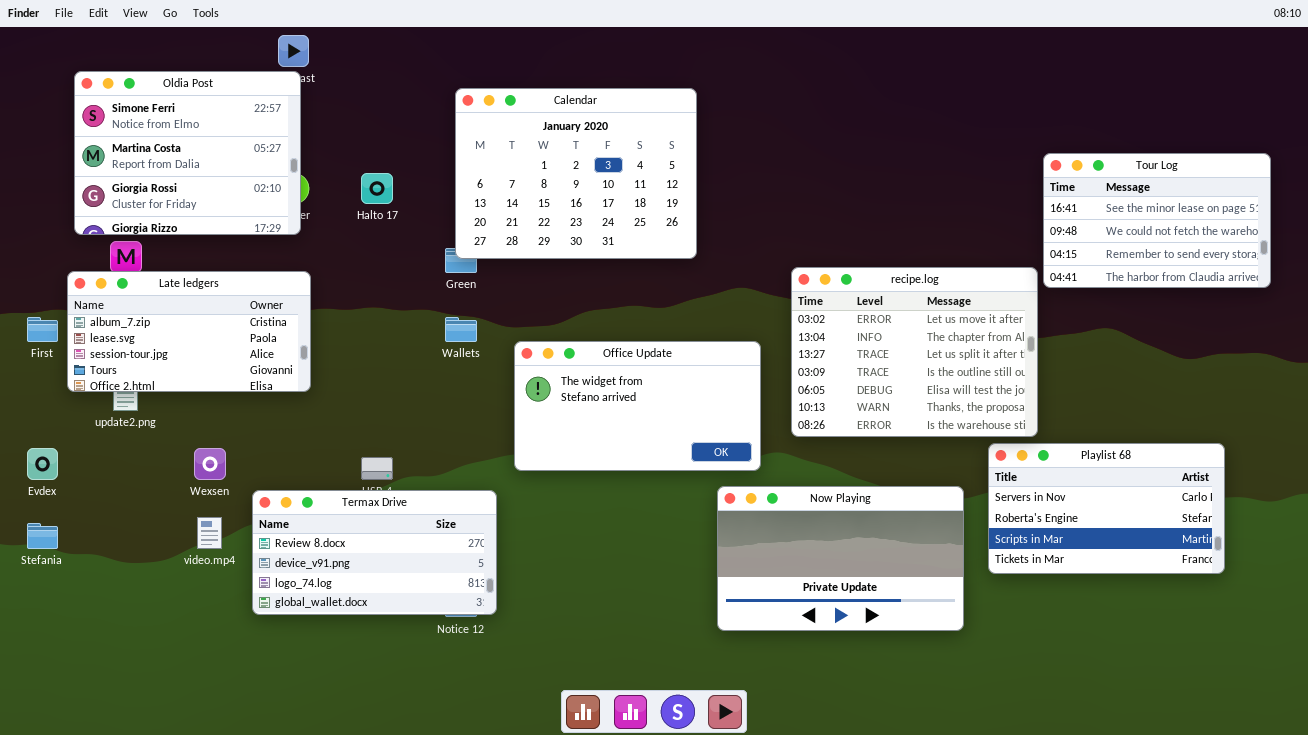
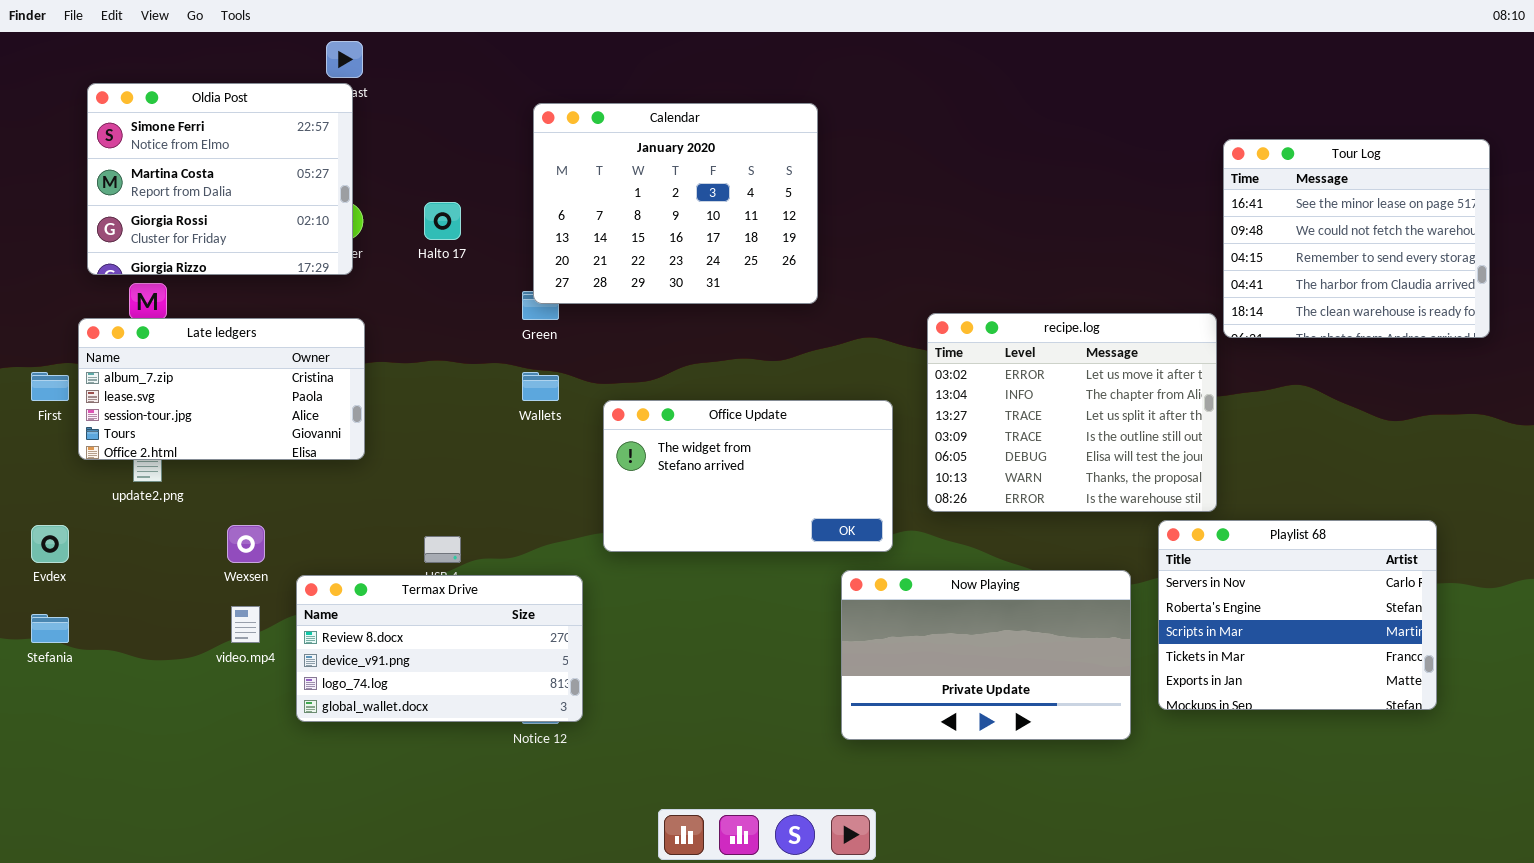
Tour Log: [1043,153,1271,288] -> [1223,139,1490,338], resized
Playlist 68: [988,443,1225,574] -> [1158,520,1437,710], resized

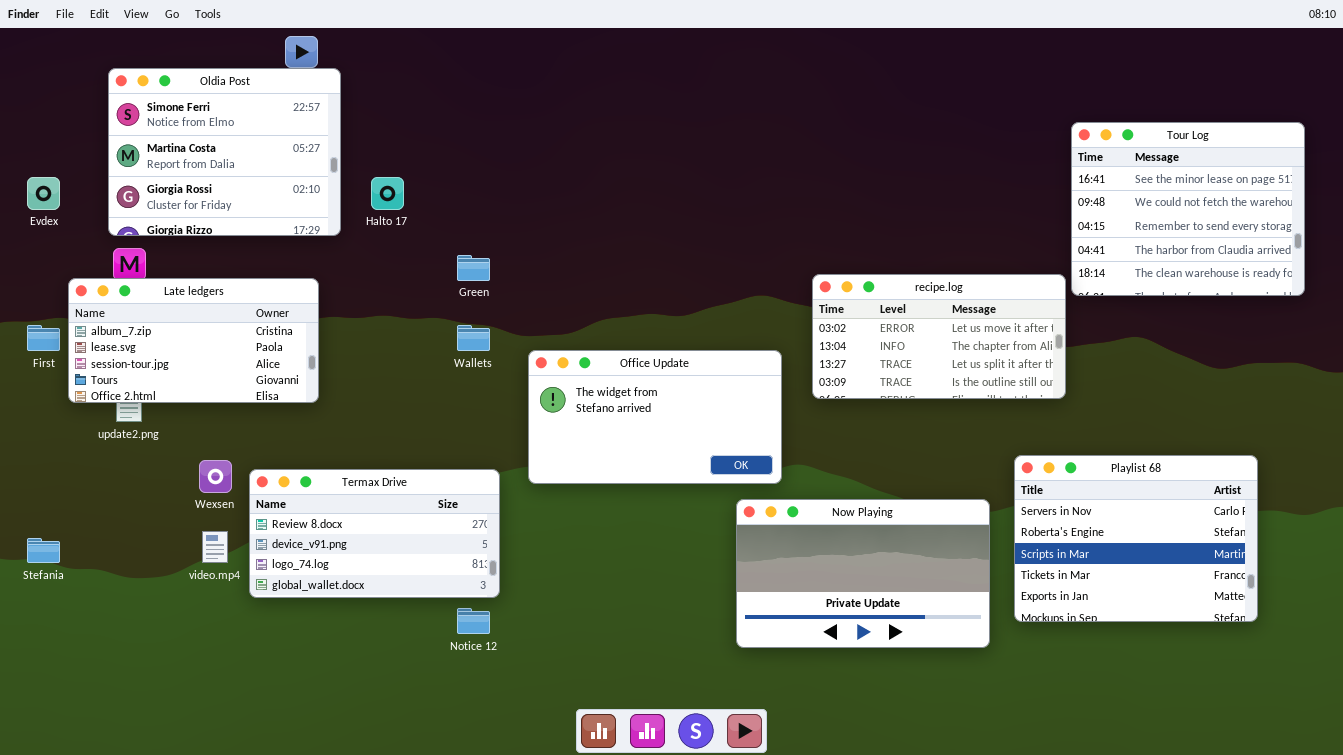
Oldia Post: [87,83,353,275] -> [108,68,341,236], moved
Calendar: [533,103,818,304] -> none, closed
recipe.log: [927,313,1217,512] -> [812,274,1066,399], resized
Evdex: [31,525,69,563] -> [27,177,60,210], moved
Termax Drive: [296,575,583,722] -> [249,469,500,598], moved

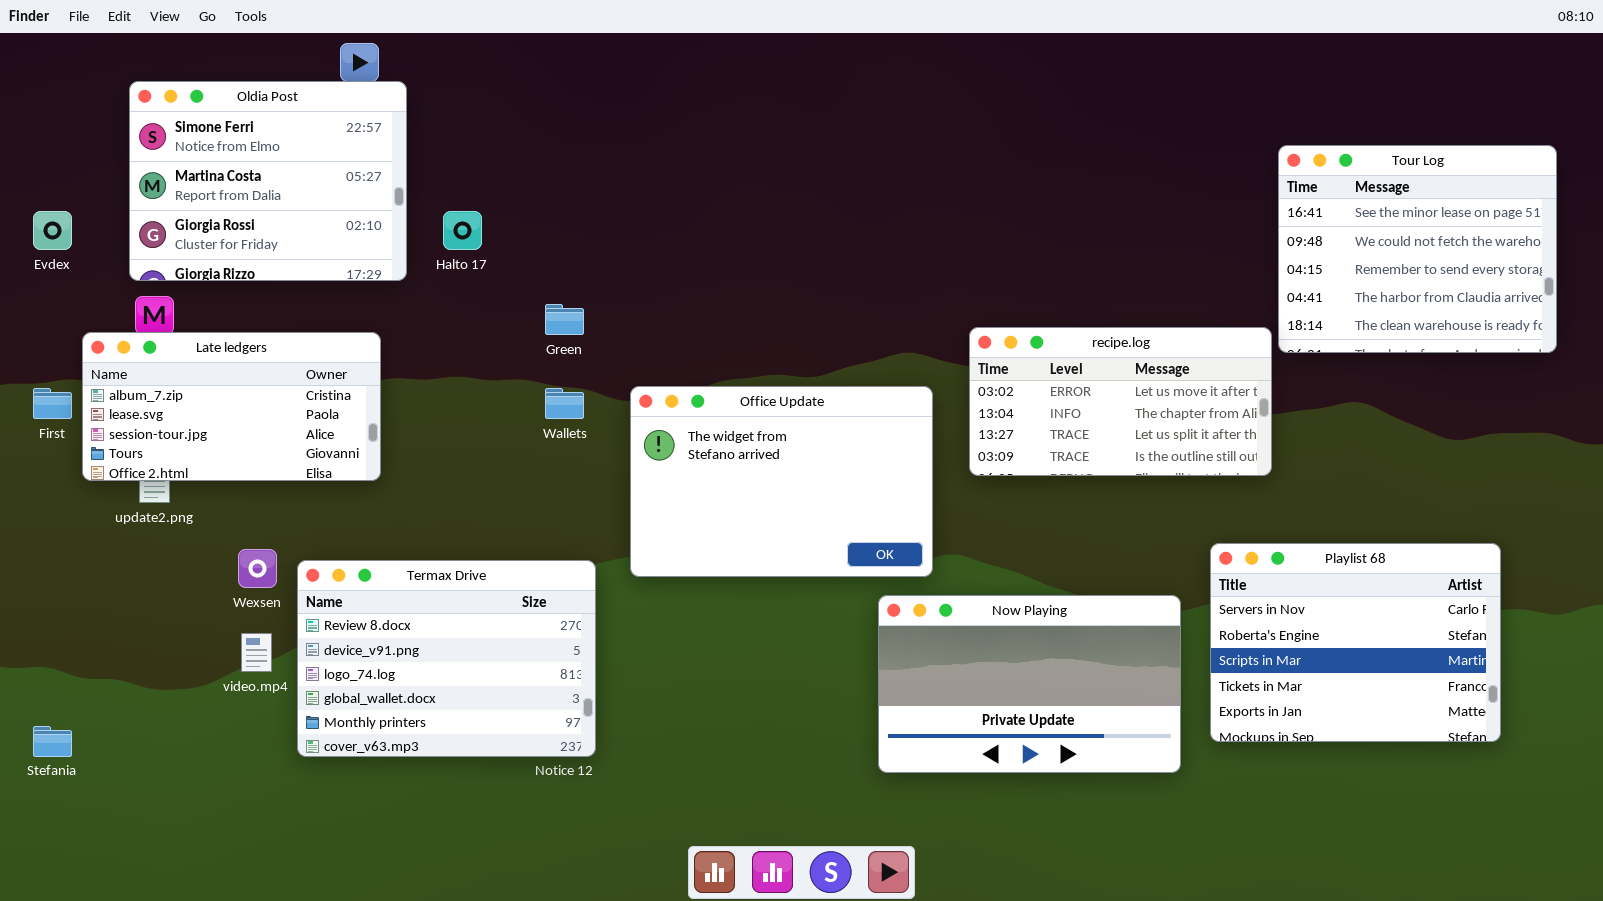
Office Update: [528,350,782,484] -> [630,386,933,577], resized
Termax Drive: [249,469,500,598] -> [297,560,596,757], resized
Stefania: [27,538,60,563] -> [33,726,72,757], moved

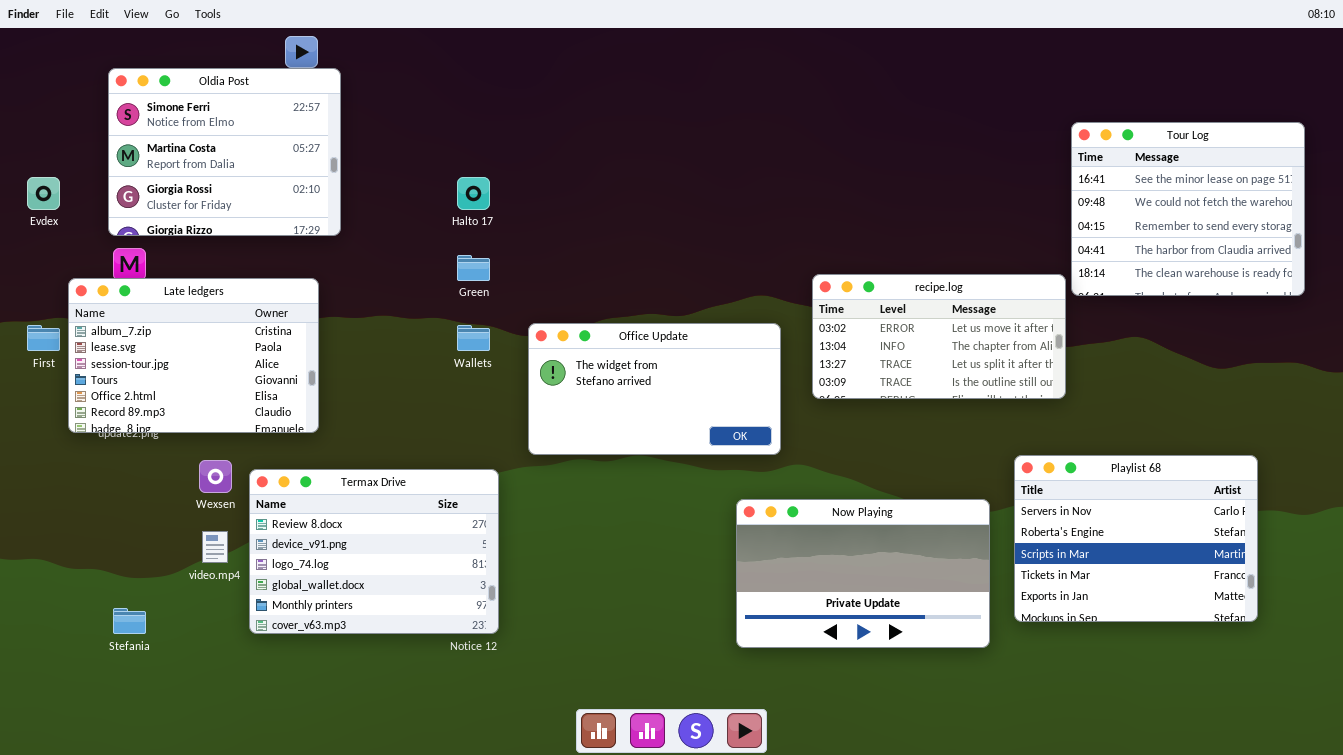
Halto 17: [443,211,482,250] -> [457,177,490,210], moved
Late ledgers: [82,332,381,481] -> [68,278,319,433], resized
Office Update: [630,386,933,577] -> [528,323,781,455], resized
Stefania: [33,726,72,757] -> [113,608,146,634], moved

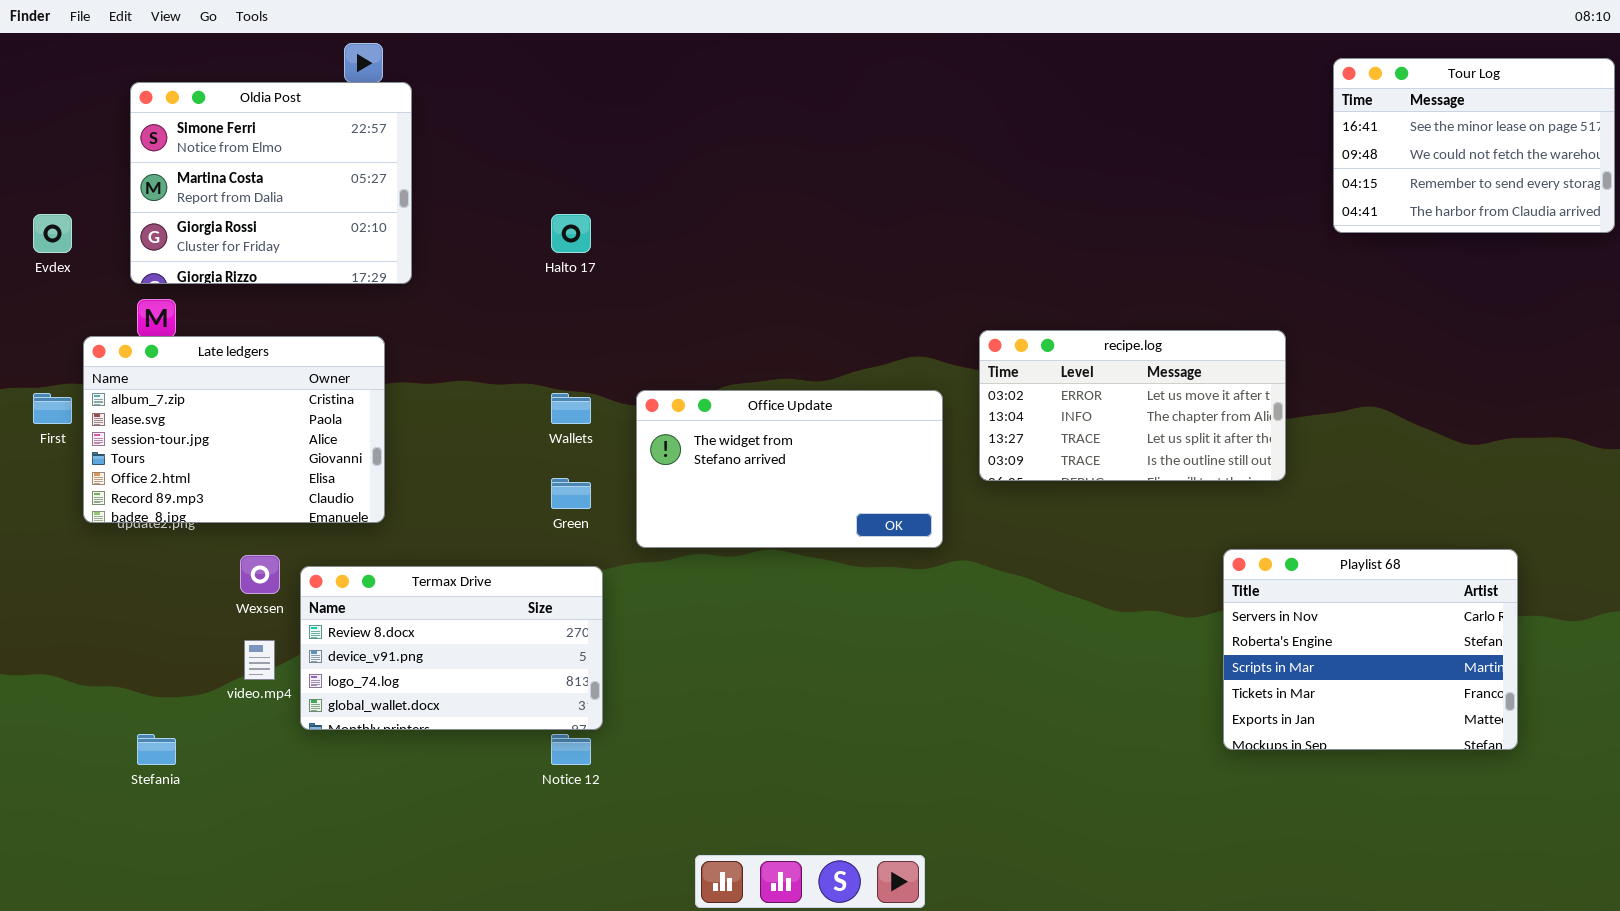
Tour Log: [1071,122,1305,296] -> [1333,58,1615,233], moved, resized
Green: [457,255,490,281] -> [551,478,591,509], moved
Termax Drive: [249,469,499,634] -> [300,566,603,730], resized
Now Playing: [736,499,990,648] -> none, closed

